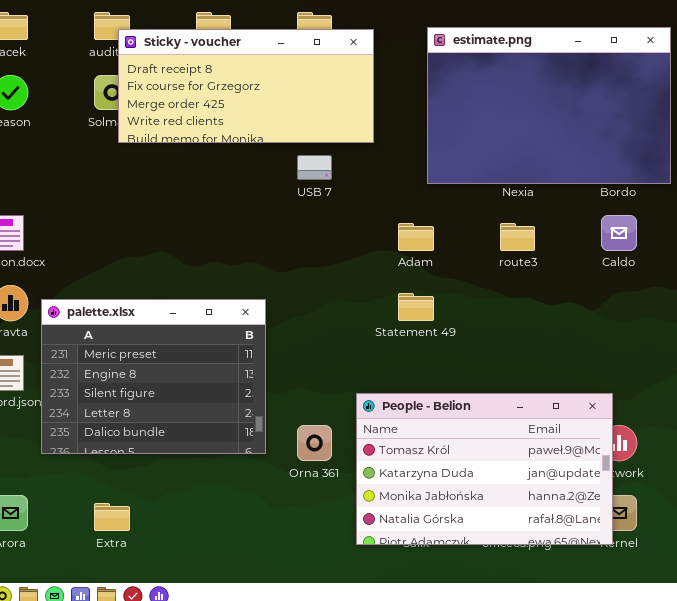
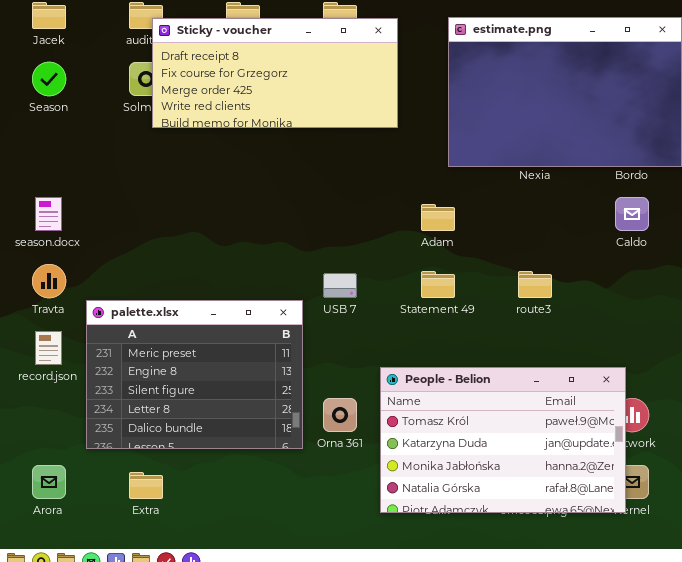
USB 7: [297,155,332,180] -> [323,273,357,298], moved
route3: [500,223,535,251] -> [518,271,552,298], moved
palette.xlsx: [41,299,266,454] -> [86,300,303,449], moved

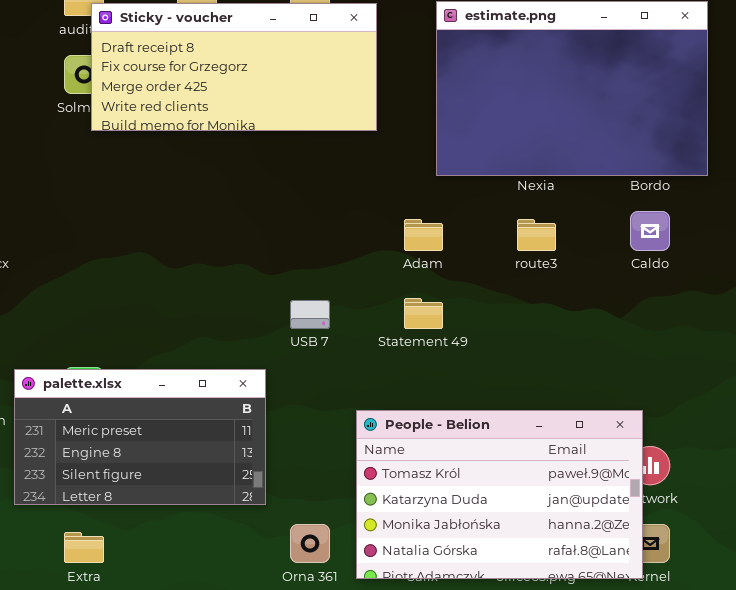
route3: [518,271,552,298] -> [517,219,556,251], moved
palette.xlsx: [86,300,303,449] -> [14,369,266,505], resized
Orna 361: [323,398,357,432] -> [290,524,330,563], moved

